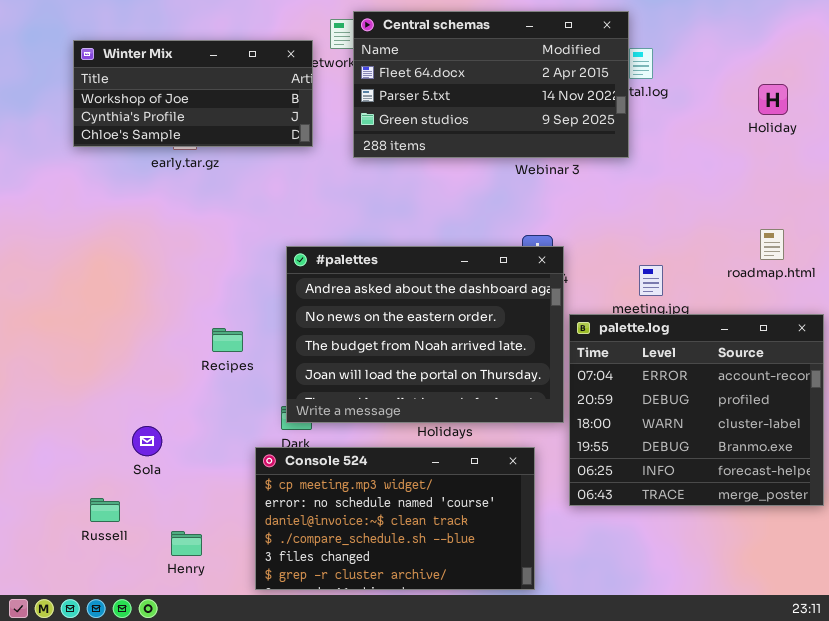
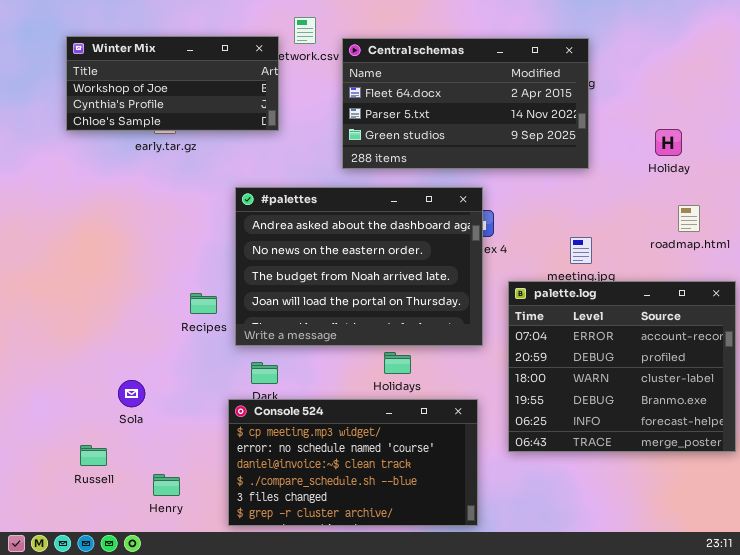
Central schemas: [353,11,629,158] -> [342,38,589,169], moved
Holiday: [758,84,788,115] -> [655,129,682,156], moved
#palettes: [286,246,564,423] -> [235,187,483,346], moved

